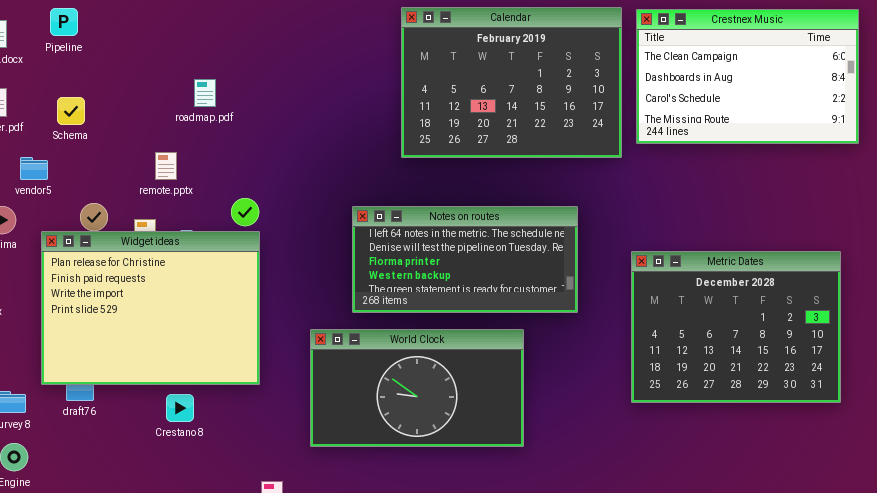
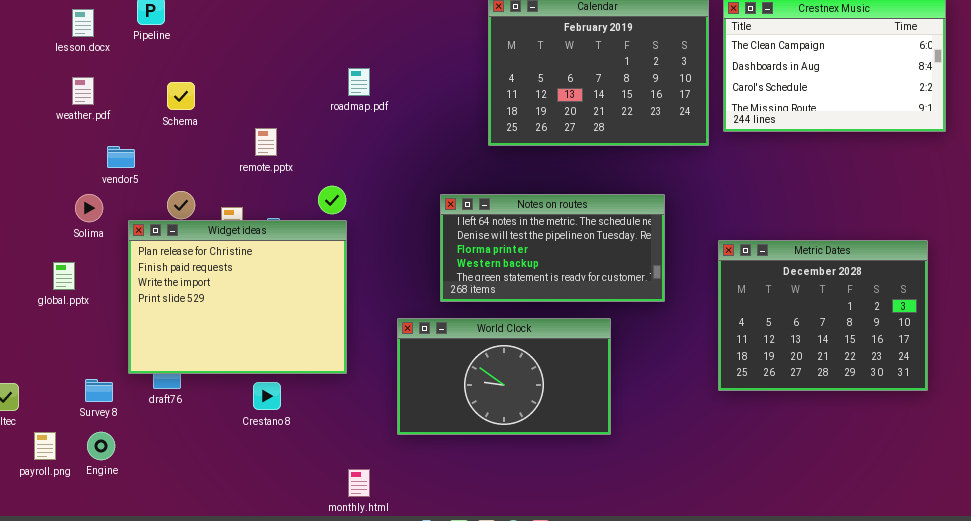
roadmap.pdf: [194,79,216,107] -> [348,68,370,96], moved
Schema: [57,97,85,125] -> [167,82,195,110], moved
remote.pptx: [155,152,177,180] -> [255,128,277,156], moved

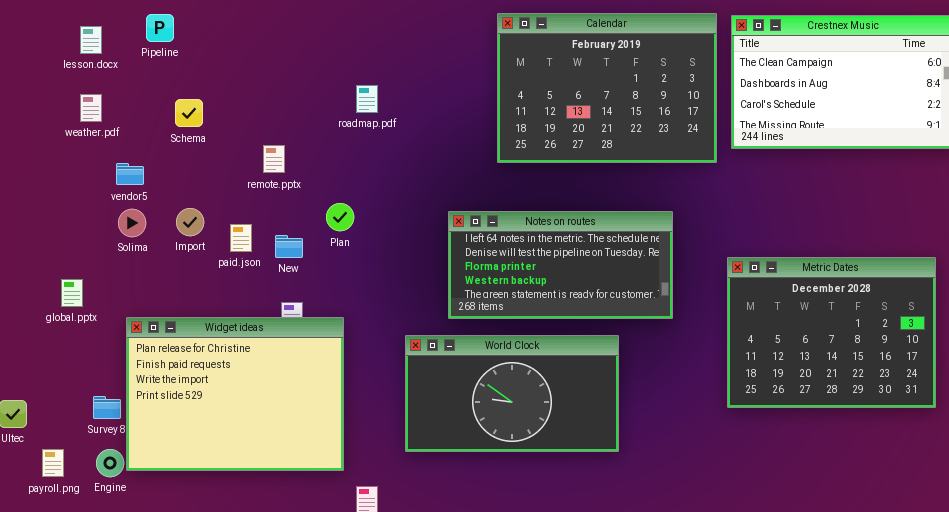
Solima: [75,194,103,222] -> [118,209,146,237], moved
Widget ideas: [128,220,347,374] -> [126,317,344,471], moved

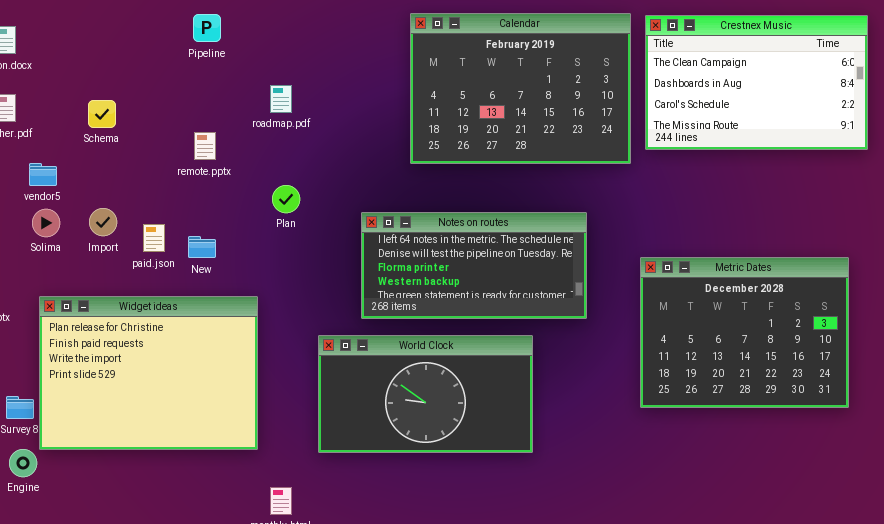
Pipeline: [146,14,174,42] -> [193,14,221,42], moved
remote.pptx: [263,145,285,173] -> [194,132,216,160], moved
Plan: [326,203,354,231] -> [272,185,300,213], moved
Widget ideas: [126,317,344,471] -> [39,296,258,450], moved

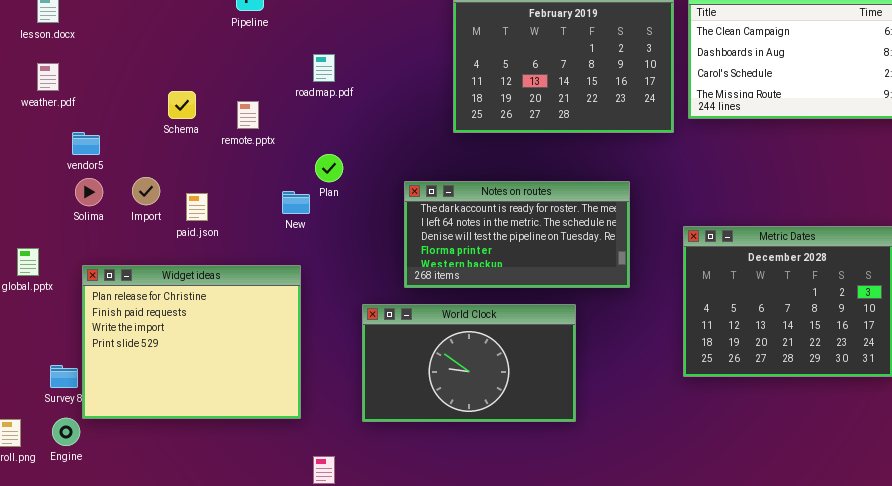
Schema: [88,100,116,128] -> [168,91,196,119], moved
Notes on routes: [361,212,587,319] -> [404,181,630,288], scrolled up 1 row
New: [188,236,216,258] -> [282,191,310,214], moved

